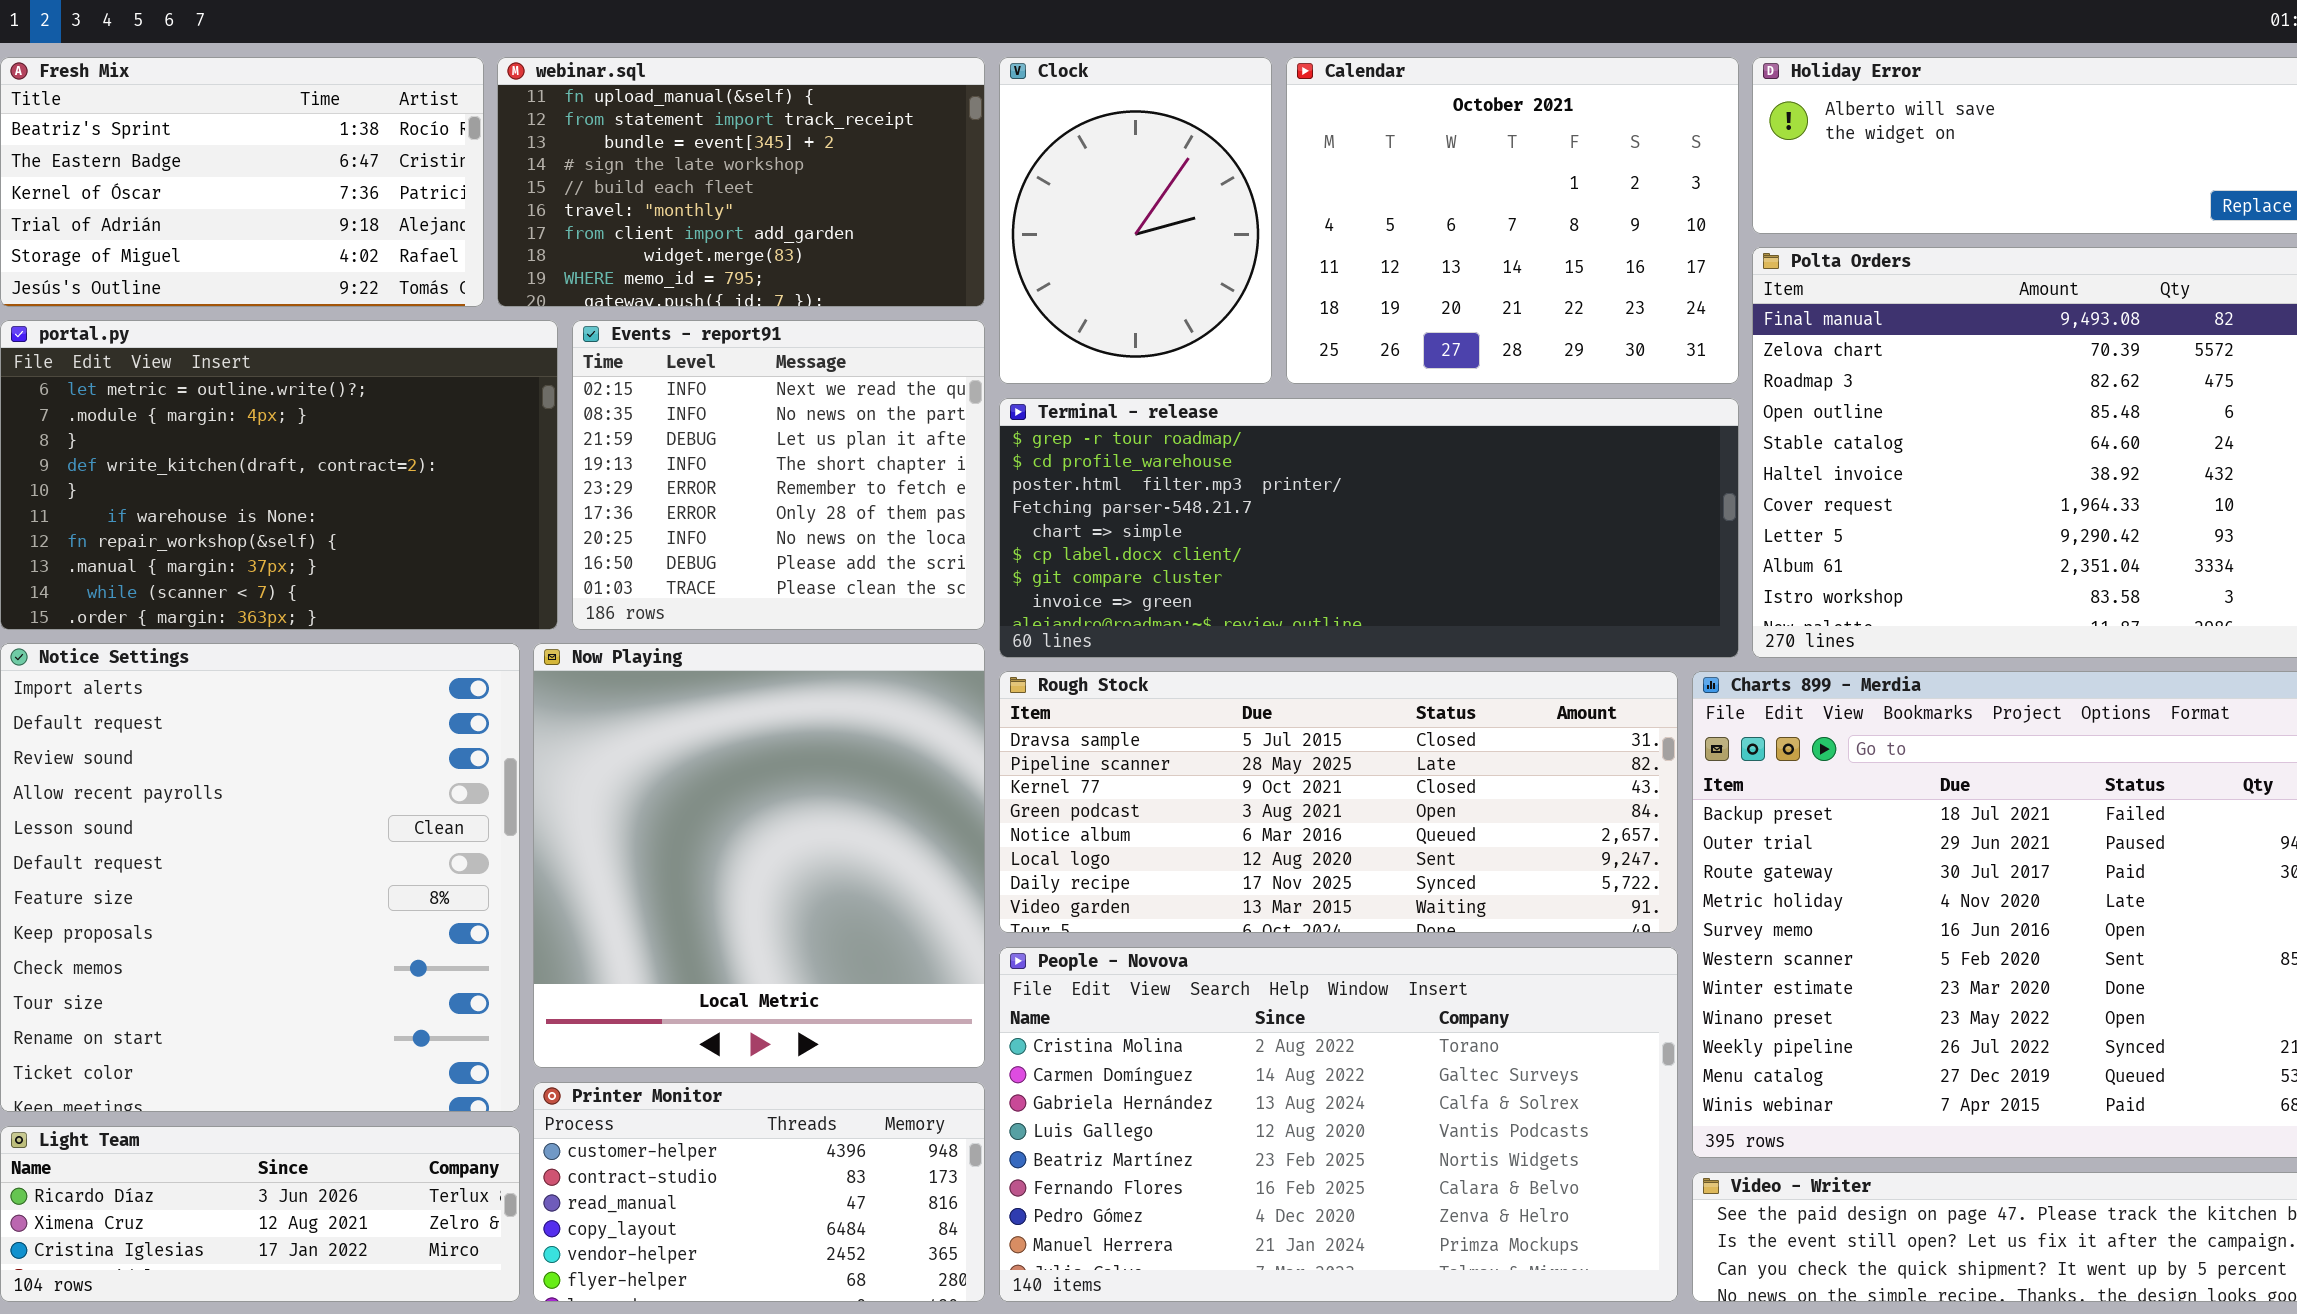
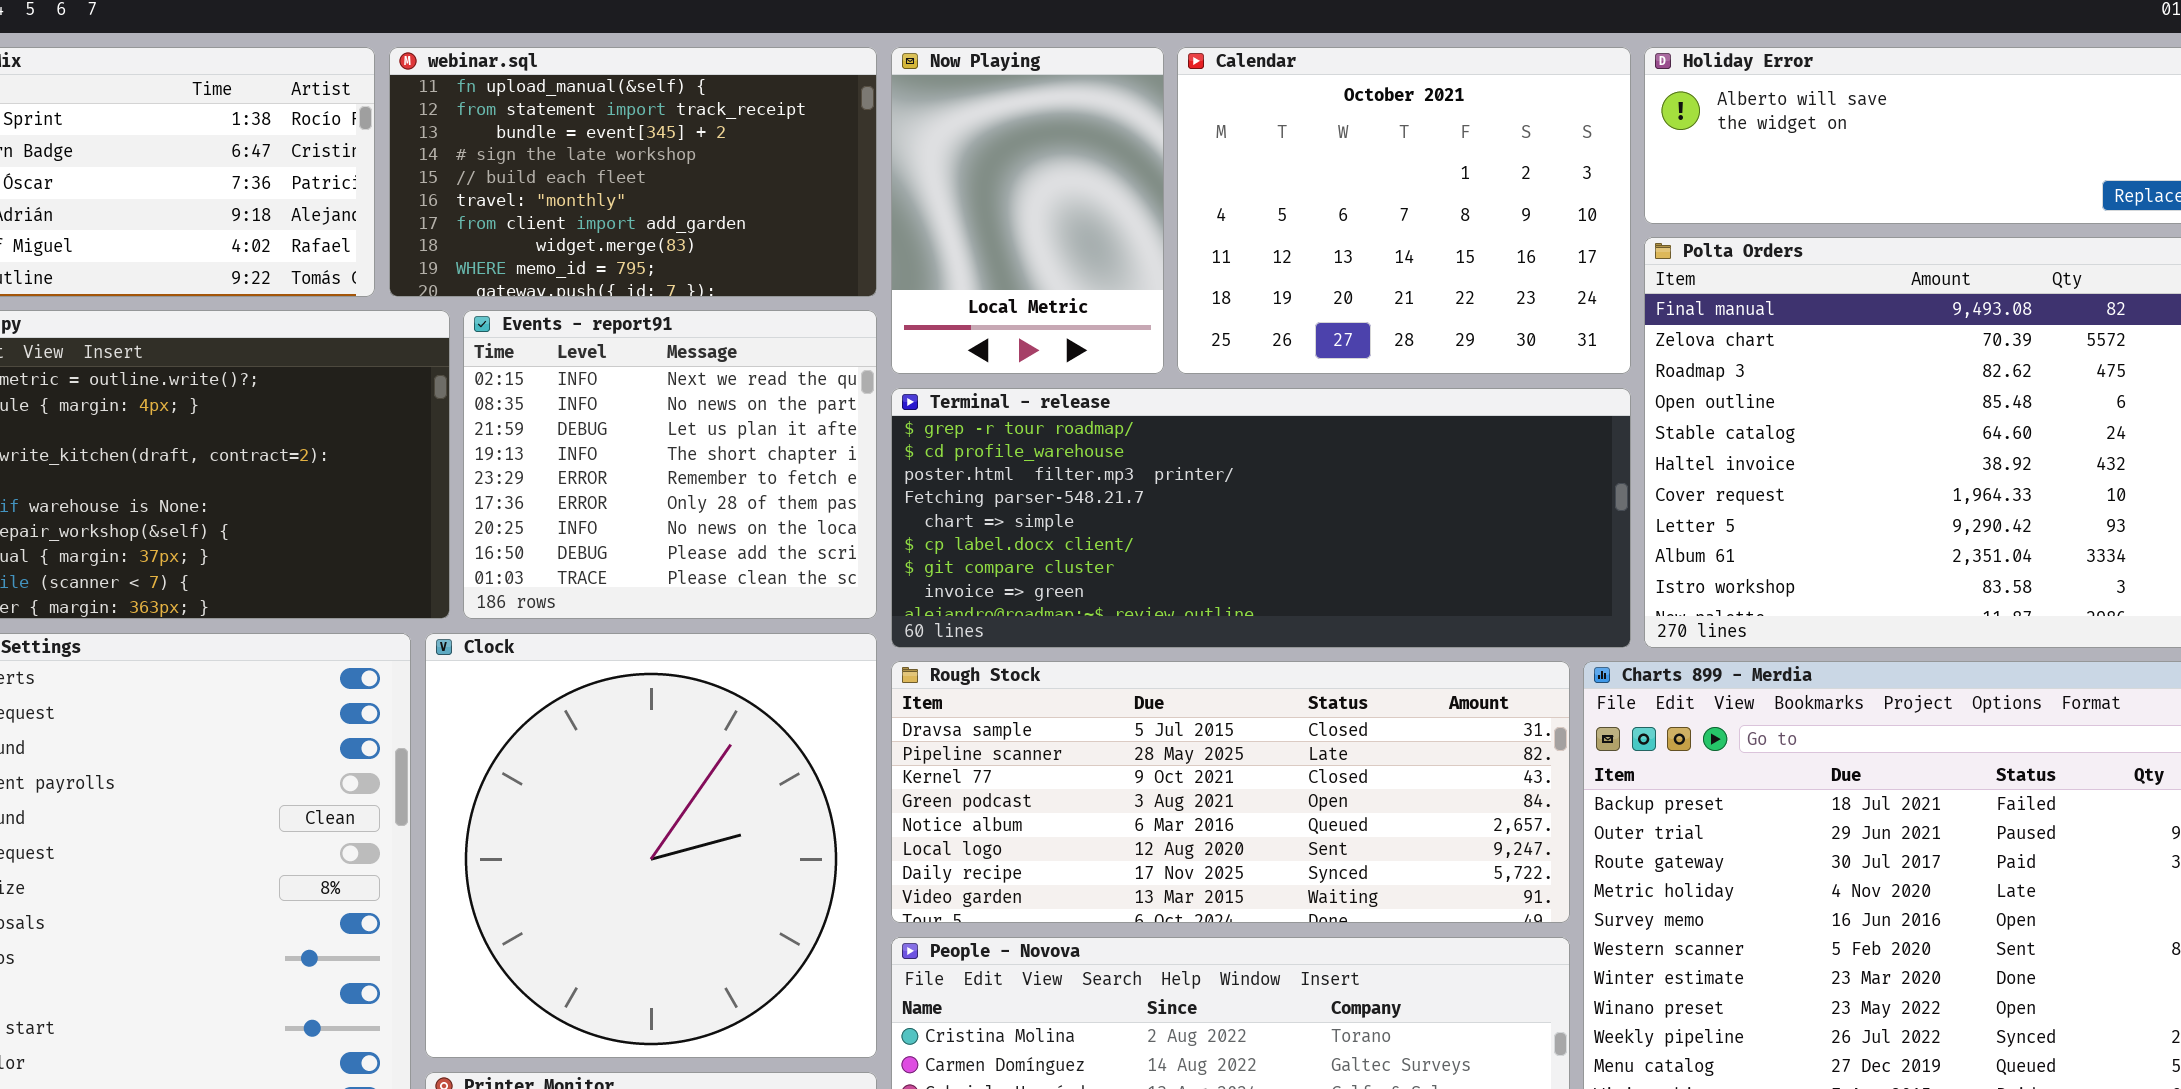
Clock: [999,57,1272,384] -> [425,633,877,1058], moved, resized
Now Playing: [533,643,985,1068] -> [891,47,1164,374], moved, resized

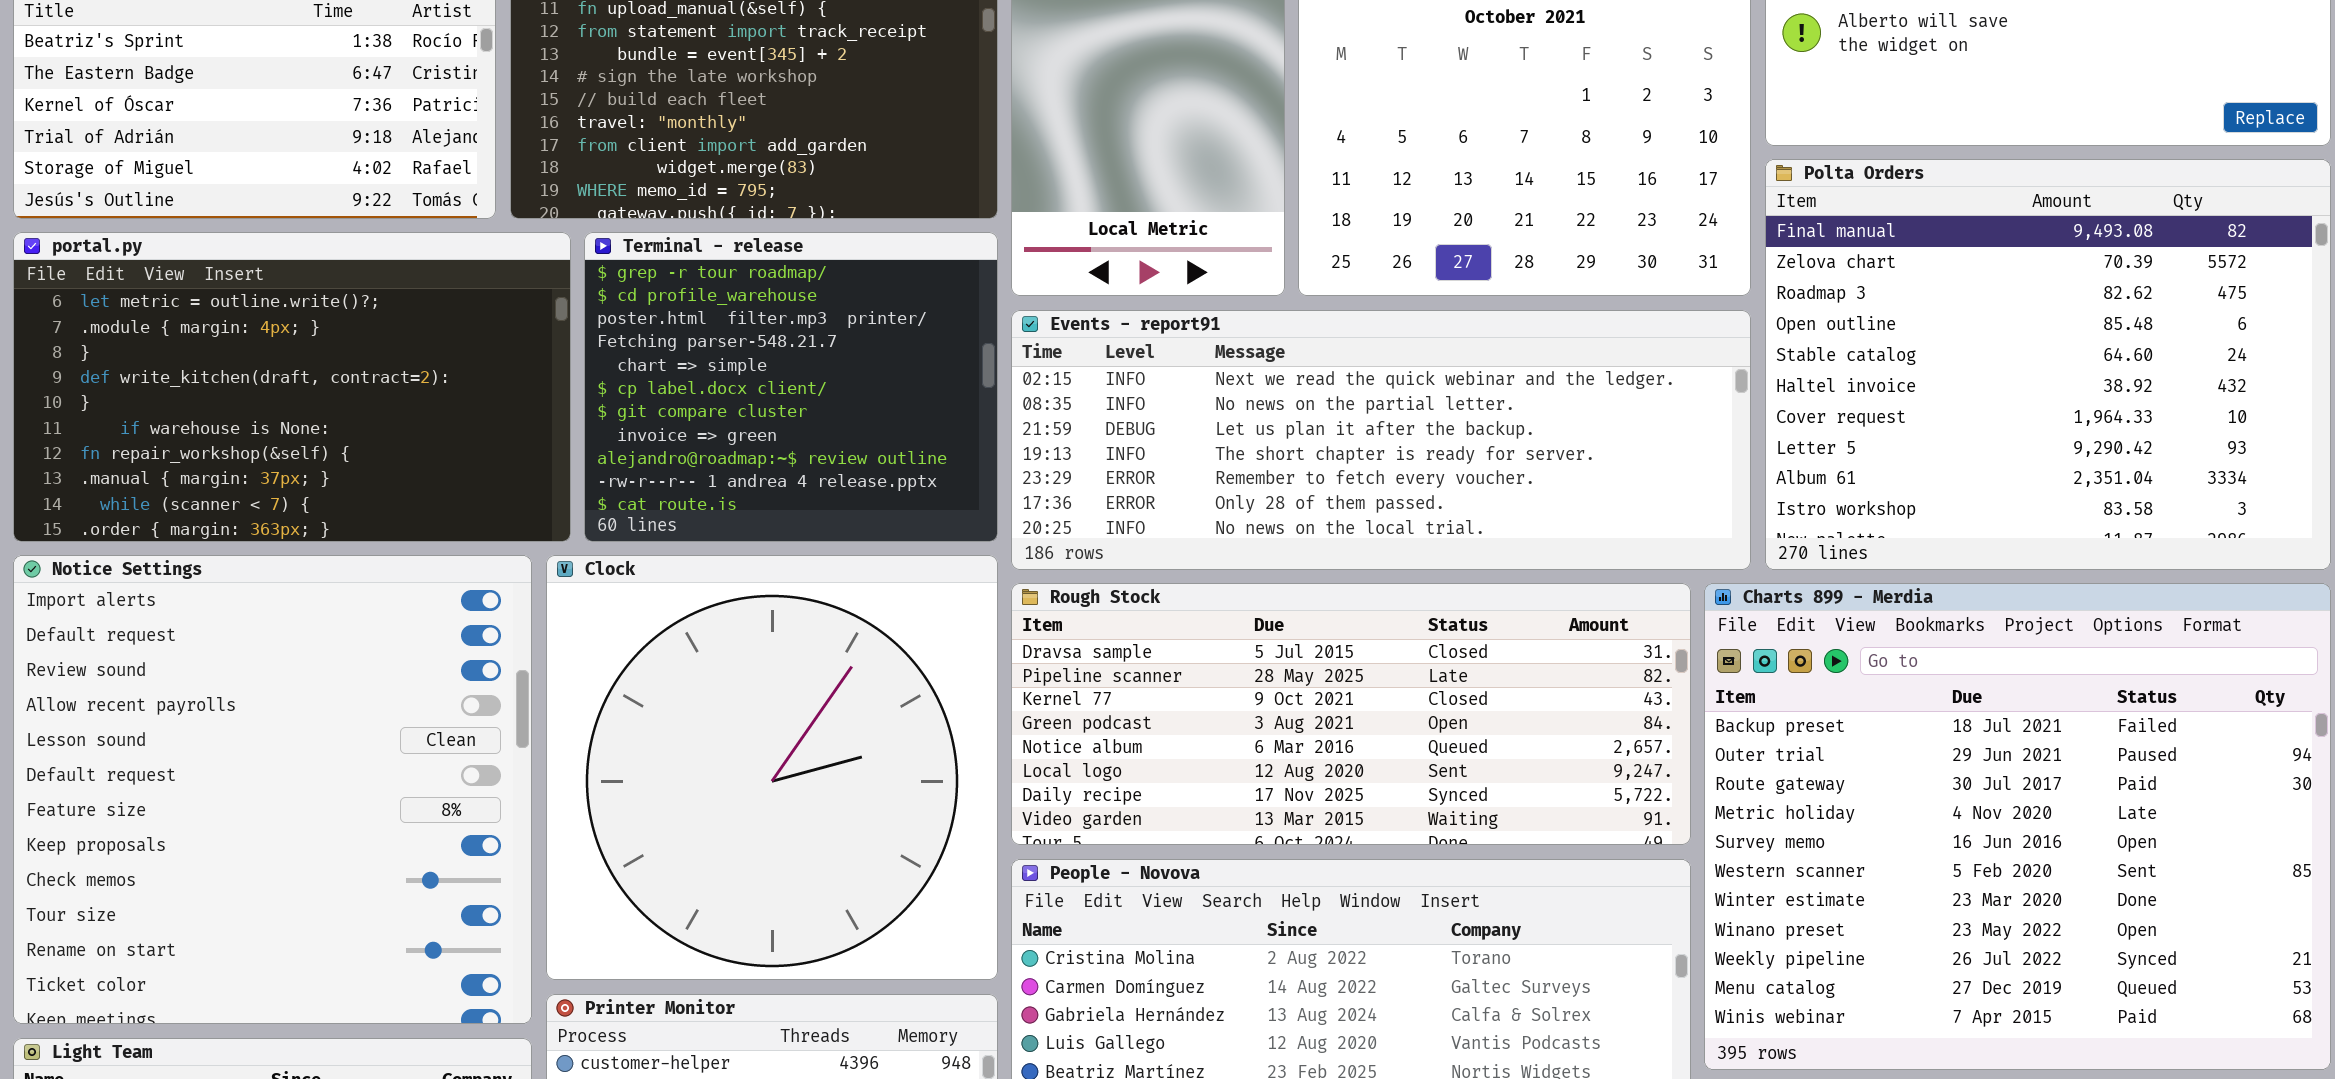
Events - report91: [463,310,877,619] -> [1011,310,1751,570], moved, resized
Terminal - release: [891,388,1631,648] -> [584,232,998,542], moved, resized

